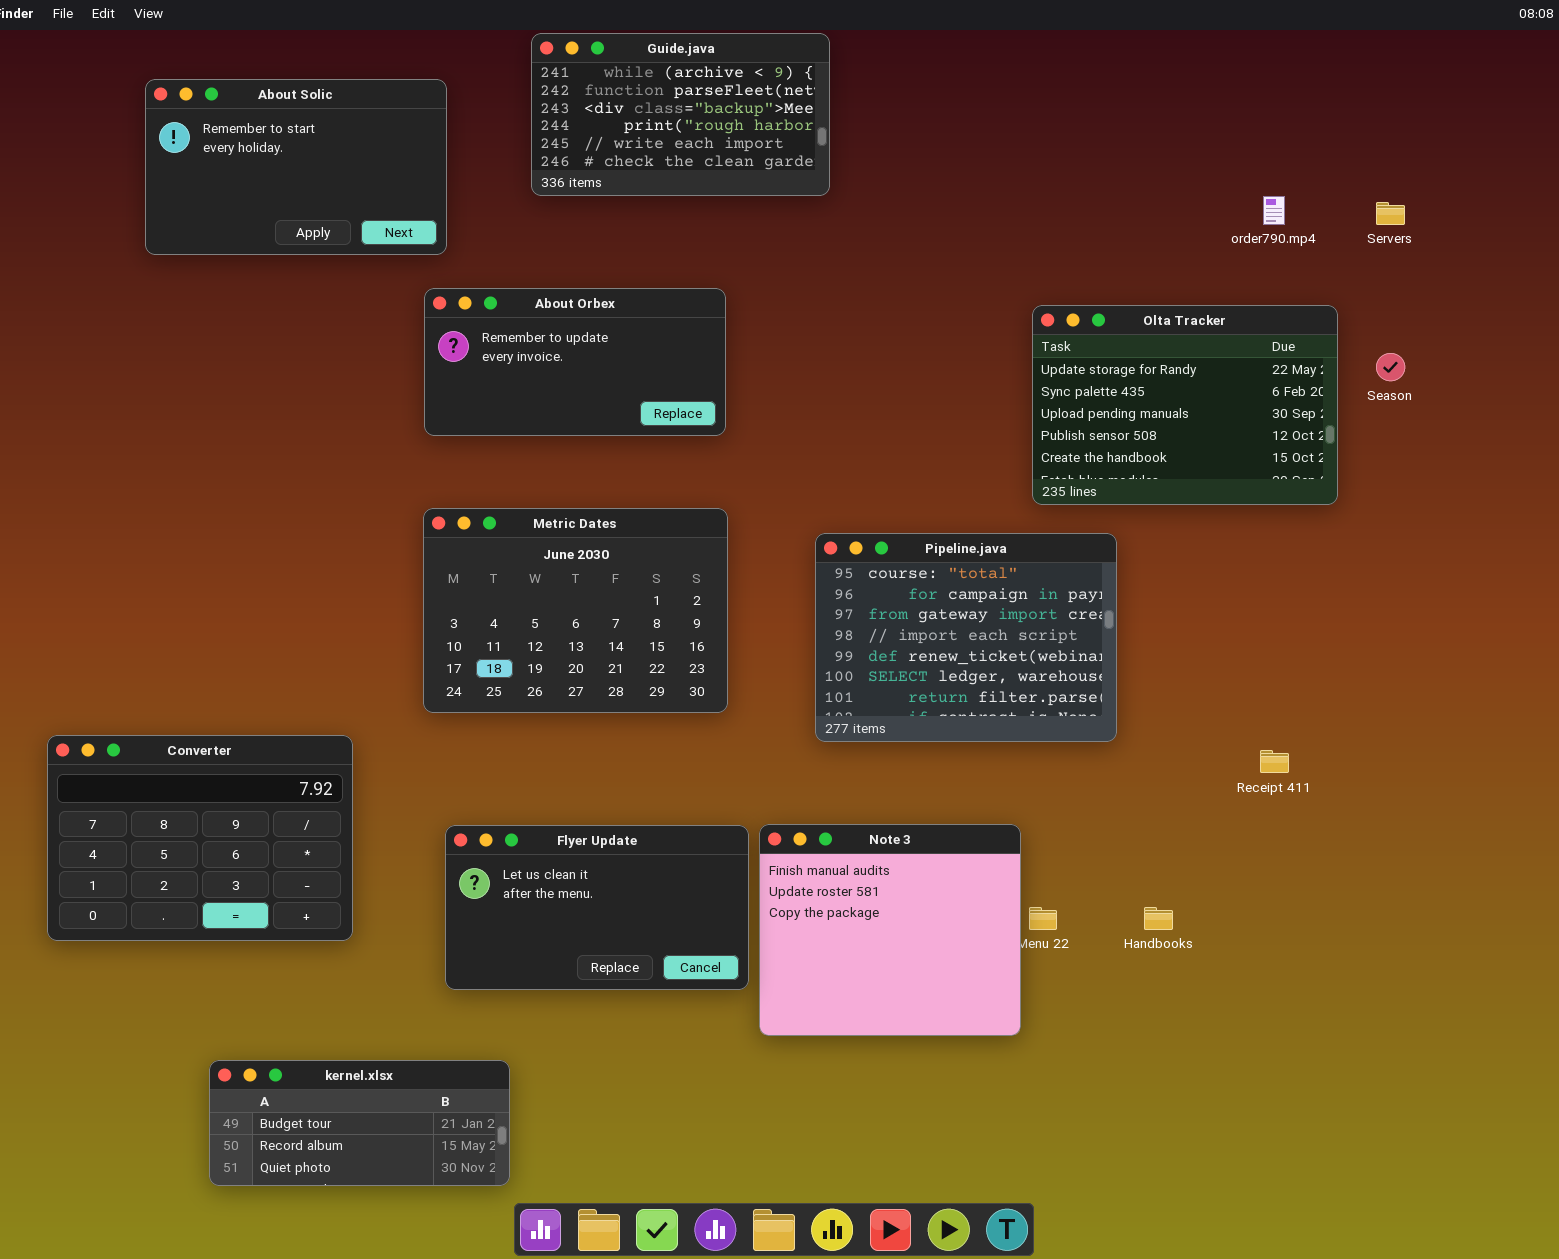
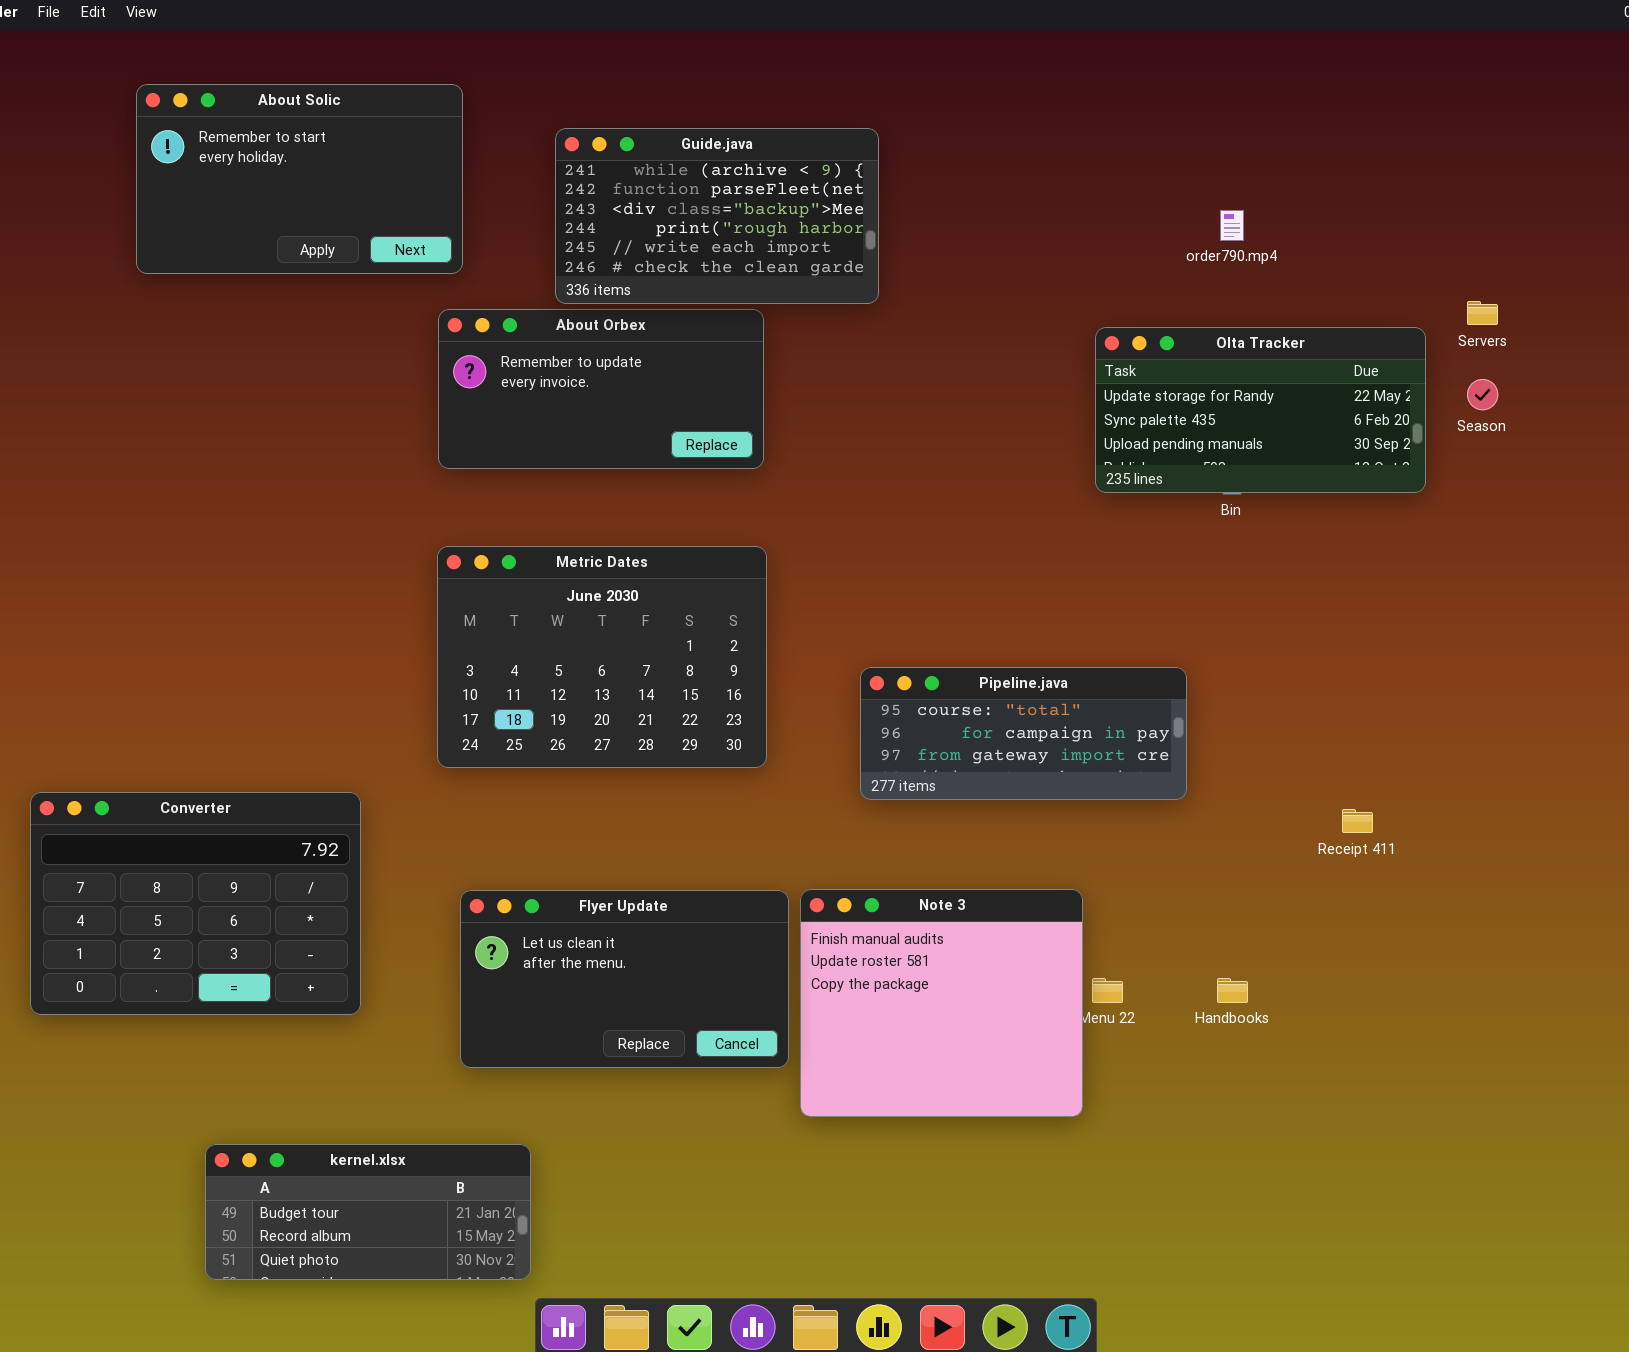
Guide.java: [531,33,830,196] -> [555,128,879,304], moved
order790.mp4: [1263,196,1285,225] -> [1220,210,1244,241], moved
Servers: [1376,202,1405,225] -> [1467,301,1498,325], moved
Olta Tracker: [1032,305,1338,505] -> [1095,327,1426,493], resized
Pipeline.java: [815,533,1117,742] -> [860,667,1187,800], resized

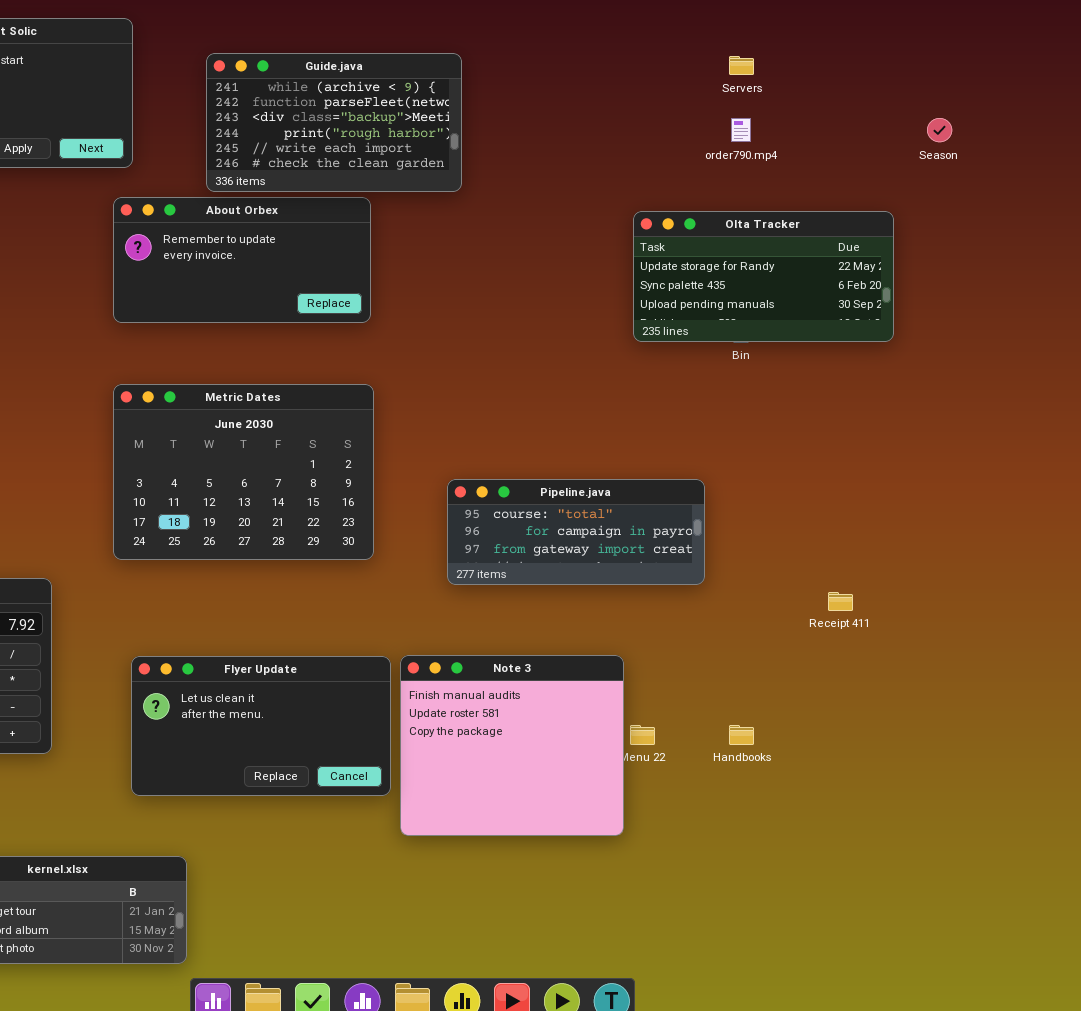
Servers: [1467,301,1498,325] -> [729,56,754,75], moved
Season: [1467,379,1498,410] -> [927,118,952,142], moved

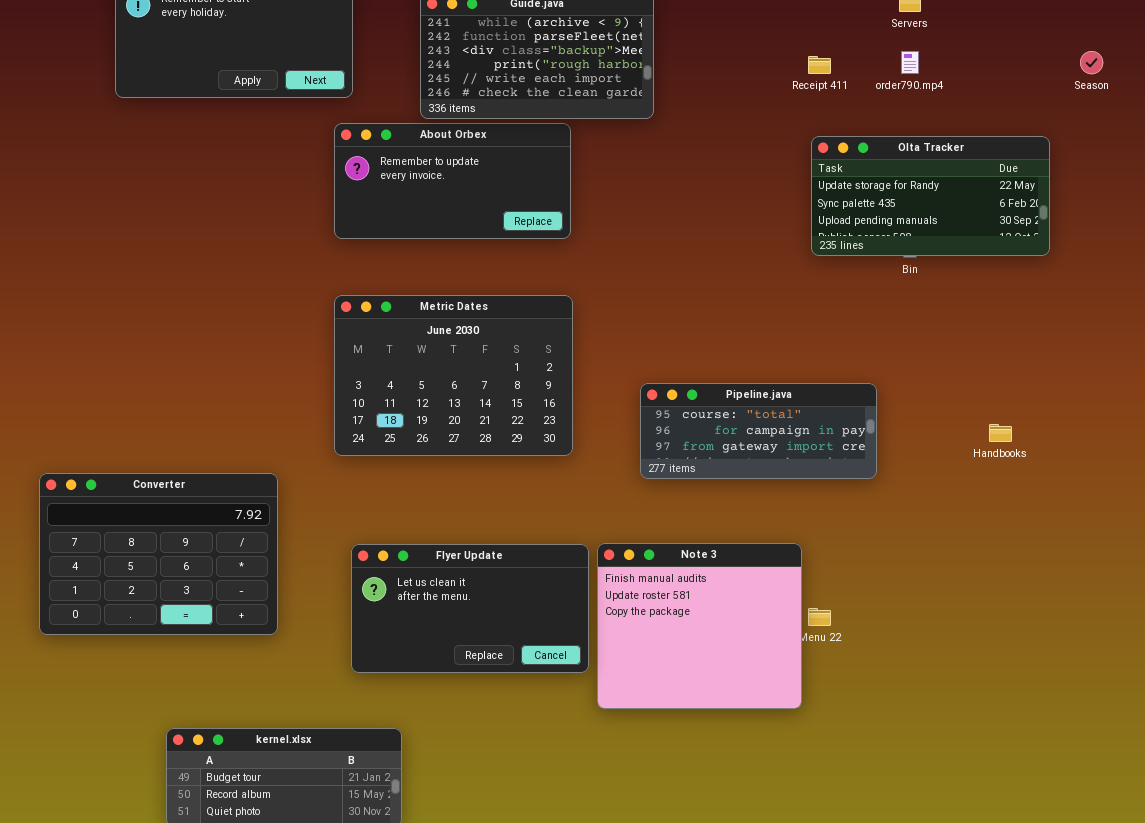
Receipt 411: [828,592,853,611] -> [808,56,831,74], moved
Handbooks: [729,725,754,745] -> [989,424,1012,442], moved

